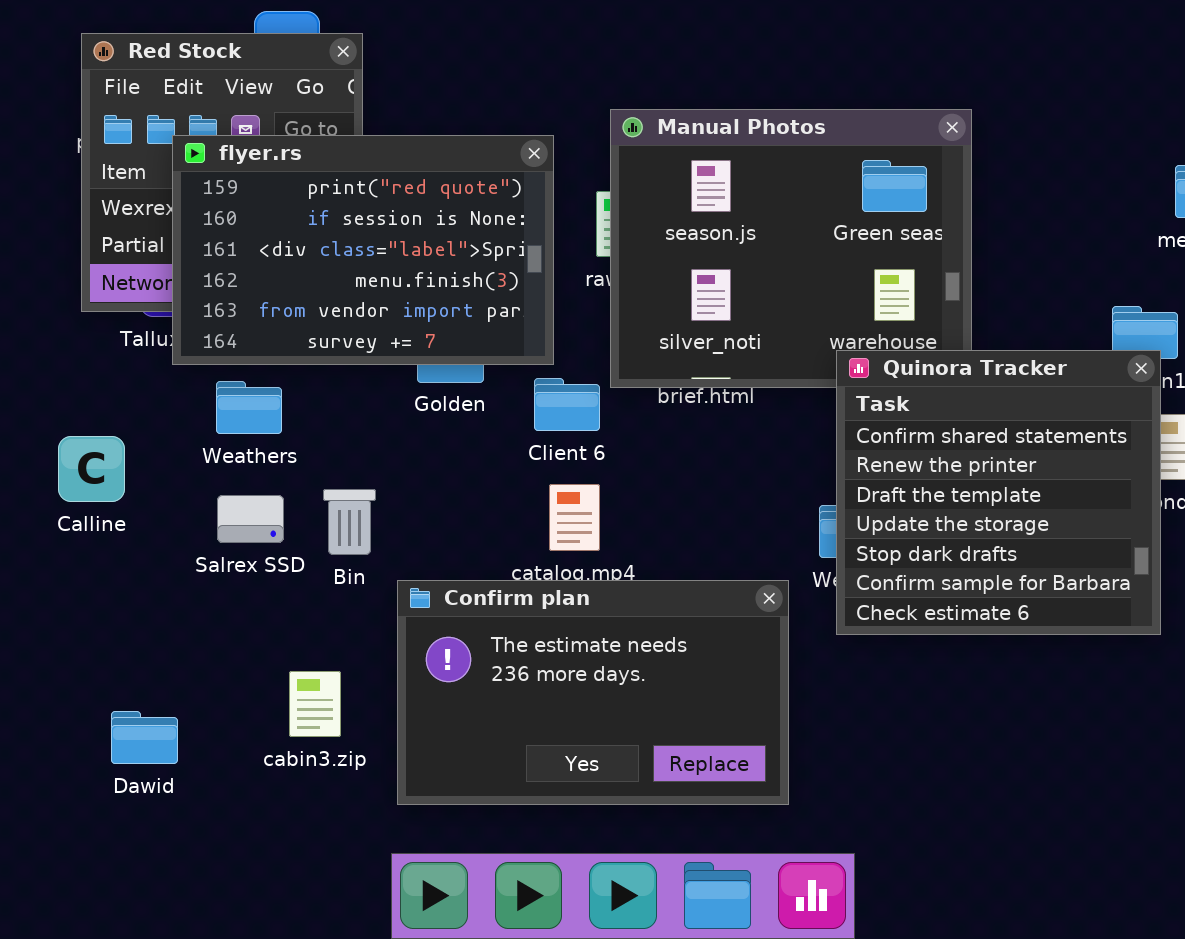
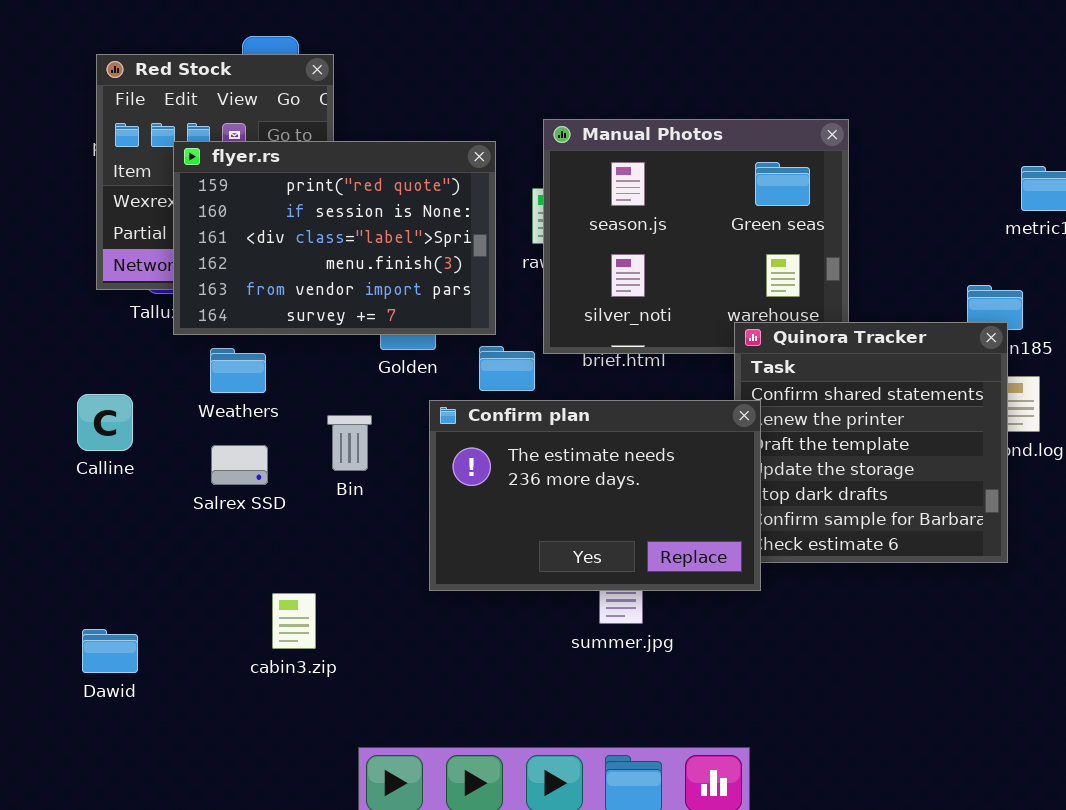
Bin: [323,489,376,555] -> [327,415,372,471], moved
Confirm plan: [397,580,789,805] -> [429,400,761,591], moved
Dawid: [111,711,178,764] -> [82,629,138,673], moved

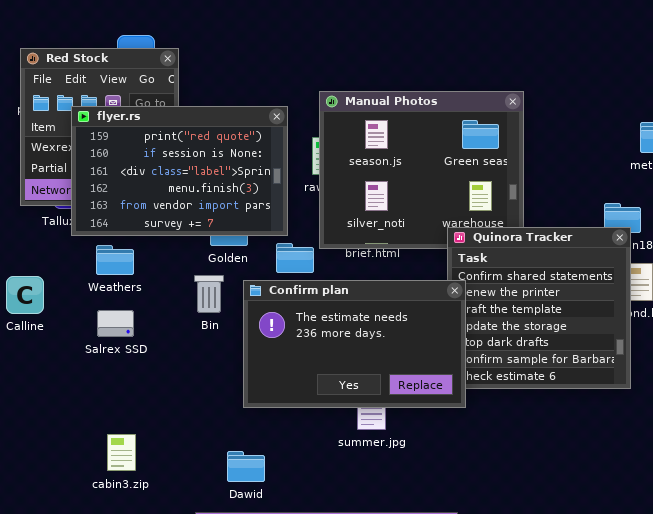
Bin: [327,415,372,471] -> [194,275,224,313], moved
cabin3.zip: [272,593,316,649] -> [107,434,136,471], moved
Dawid: [82,629,138,673] -> [227,451,265,482], moved

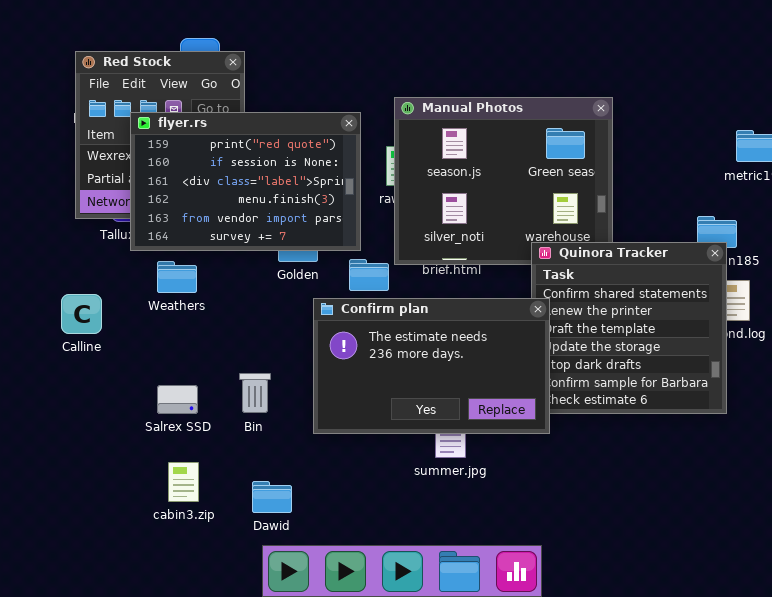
Bin: [194,275,224,313] -> [239,373,271,413], moved
Salrex SSD: [97,310,134,337] -> [157,385,198,414], moved
Dawid: [227,451,265,482] -> [252,481,292,513], moved

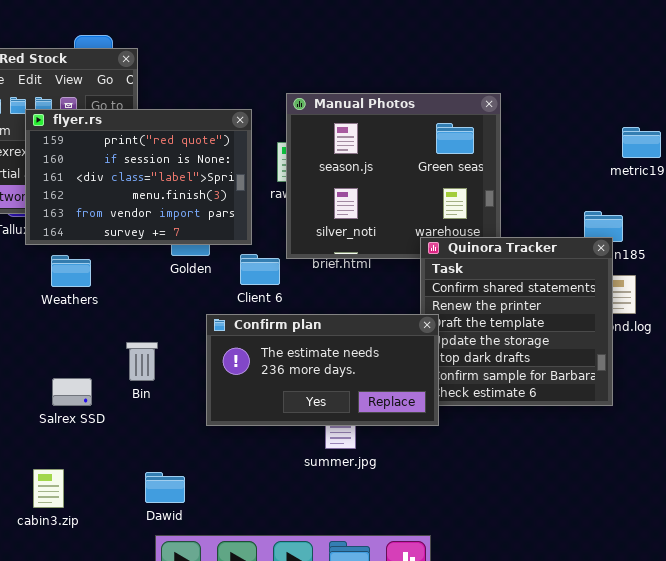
Confirm plan: [313,298,550,434] -> [206,314,439,426], resized
Bin: [239,373,271,413] -> [126,342,158,381], moved
cabin3.zip: [168,462,199,502] -> [33,469,64,508], moved

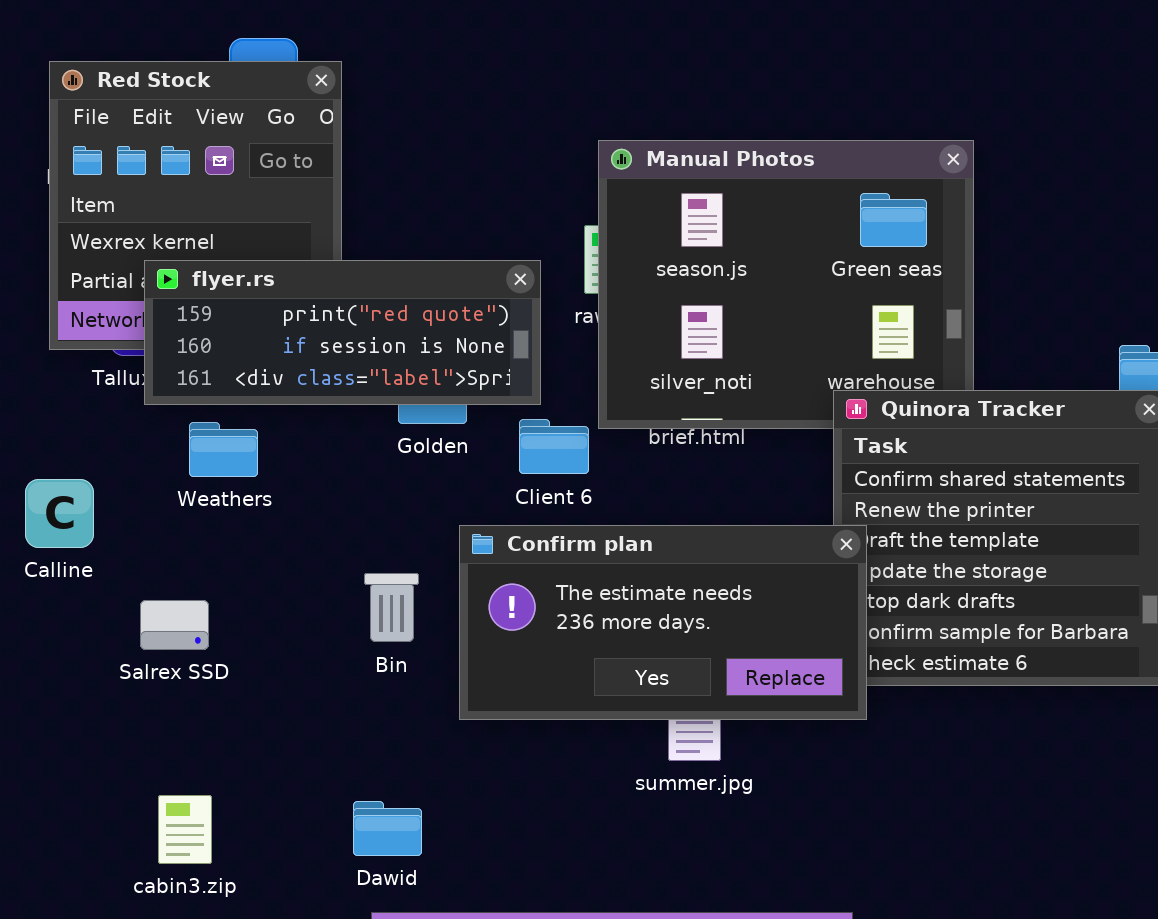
flyer.rs: [25,109,252,245] -> [144,260,541,405], resized
Bin: [126,342,158,381] -> [364,573,419,642], moved
Salrex SSD: [52,378,92,406] -> [140,600,209,650], moved

